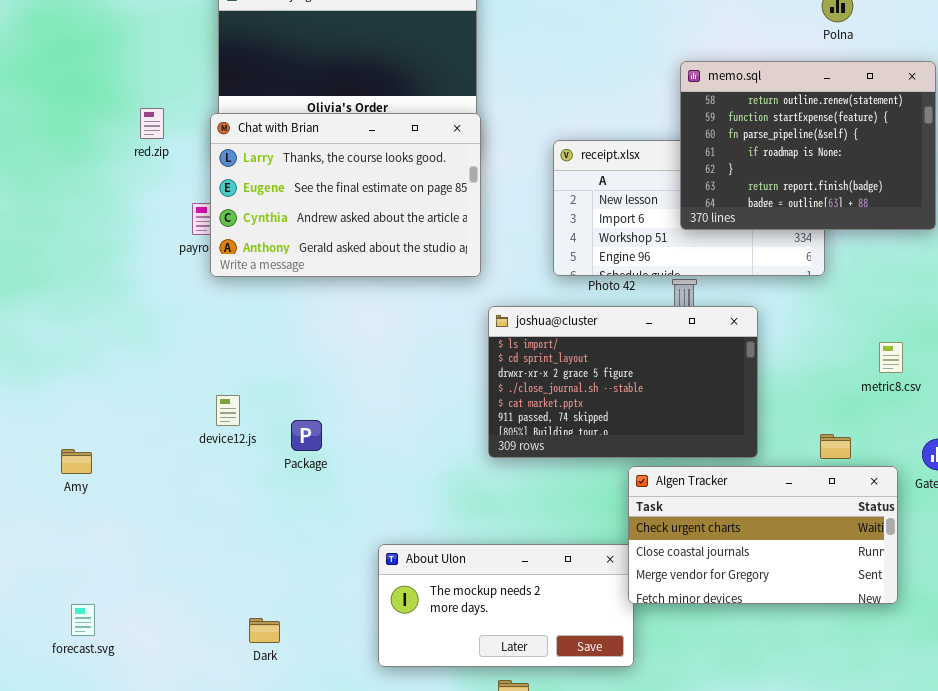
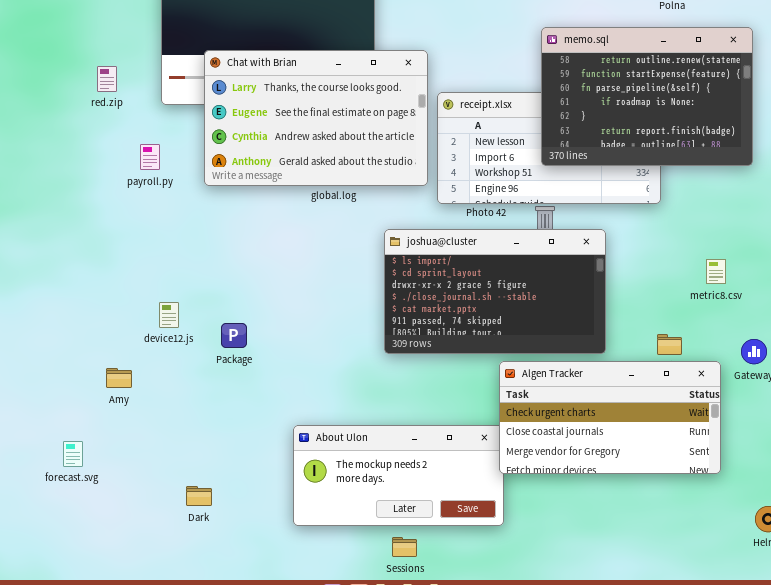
Chat with Brian: [210,113,481,277] -> [204,50,428,186], moved
Amy: [61,449,92,474] -> [106,368,132,388], moved
forecast.svg: [71,604,95,636] -> [63,441,83,467], moved

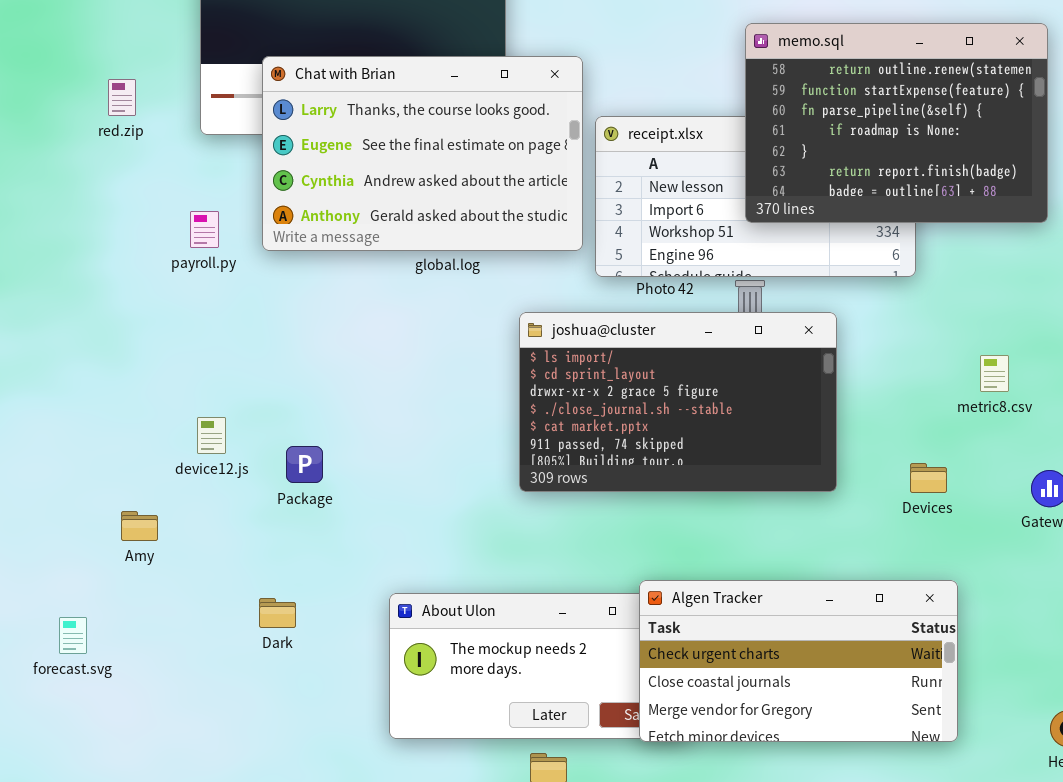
payroll.py: [140,144,160,170] -> [190,211,219,248], moved
Algen Tracker: [499,361,721,474] -> [639,580,958,742], moved
Dark: [186,486,212,506] -> [259,598,296,628], moved

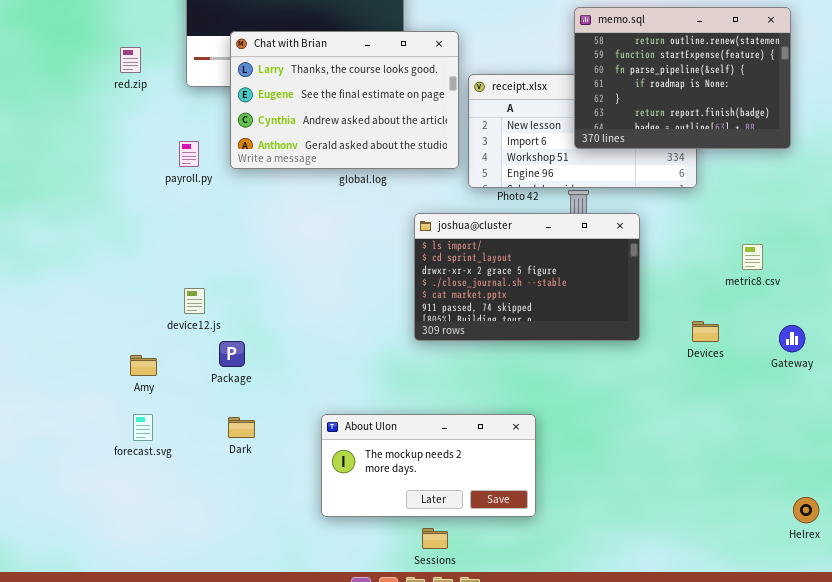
Package: [286,446,323,483] -> [219,341,245,367], moved
Algen Tracker: [639,580,958,742] -> none, closed
forecast.svg: [59,617,87,654] -> [133,414,153,441], moved

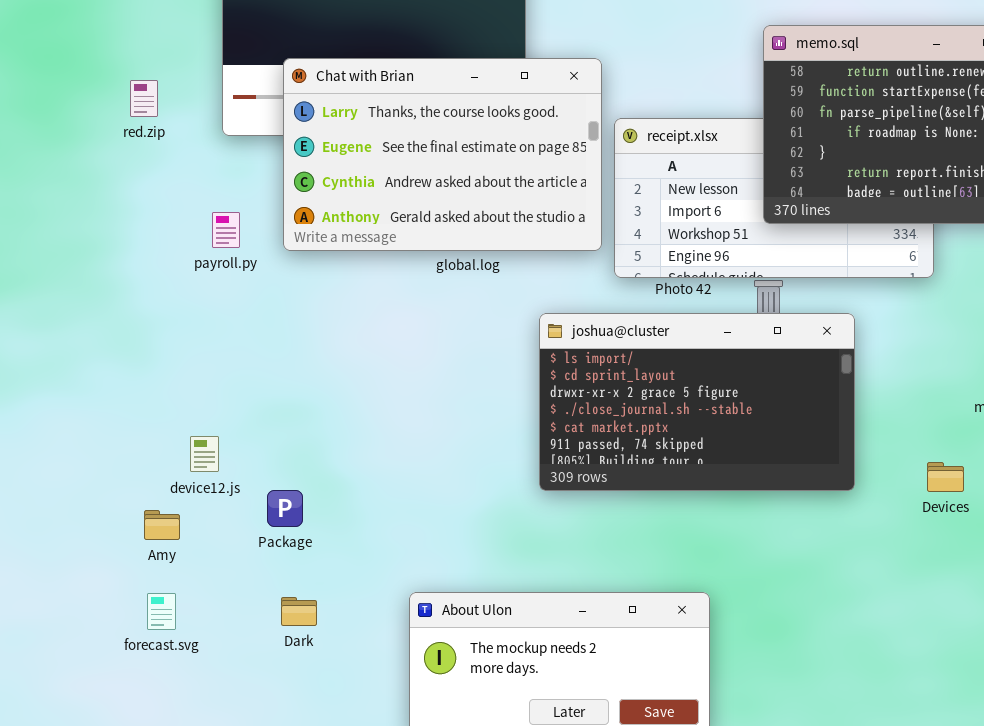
device12.js: [184,288,205,314] -> [190,436,219,472], moved

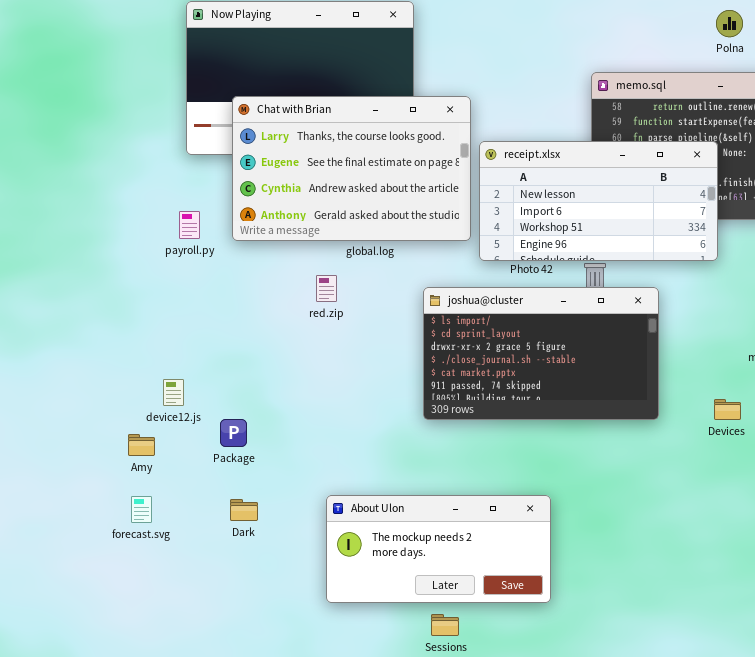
red.zip: [130,80,158,117] -> [316,275,337,302], moved
receipt.xlsx: [614,118,934,278] -> [479,141,718,261], raised

